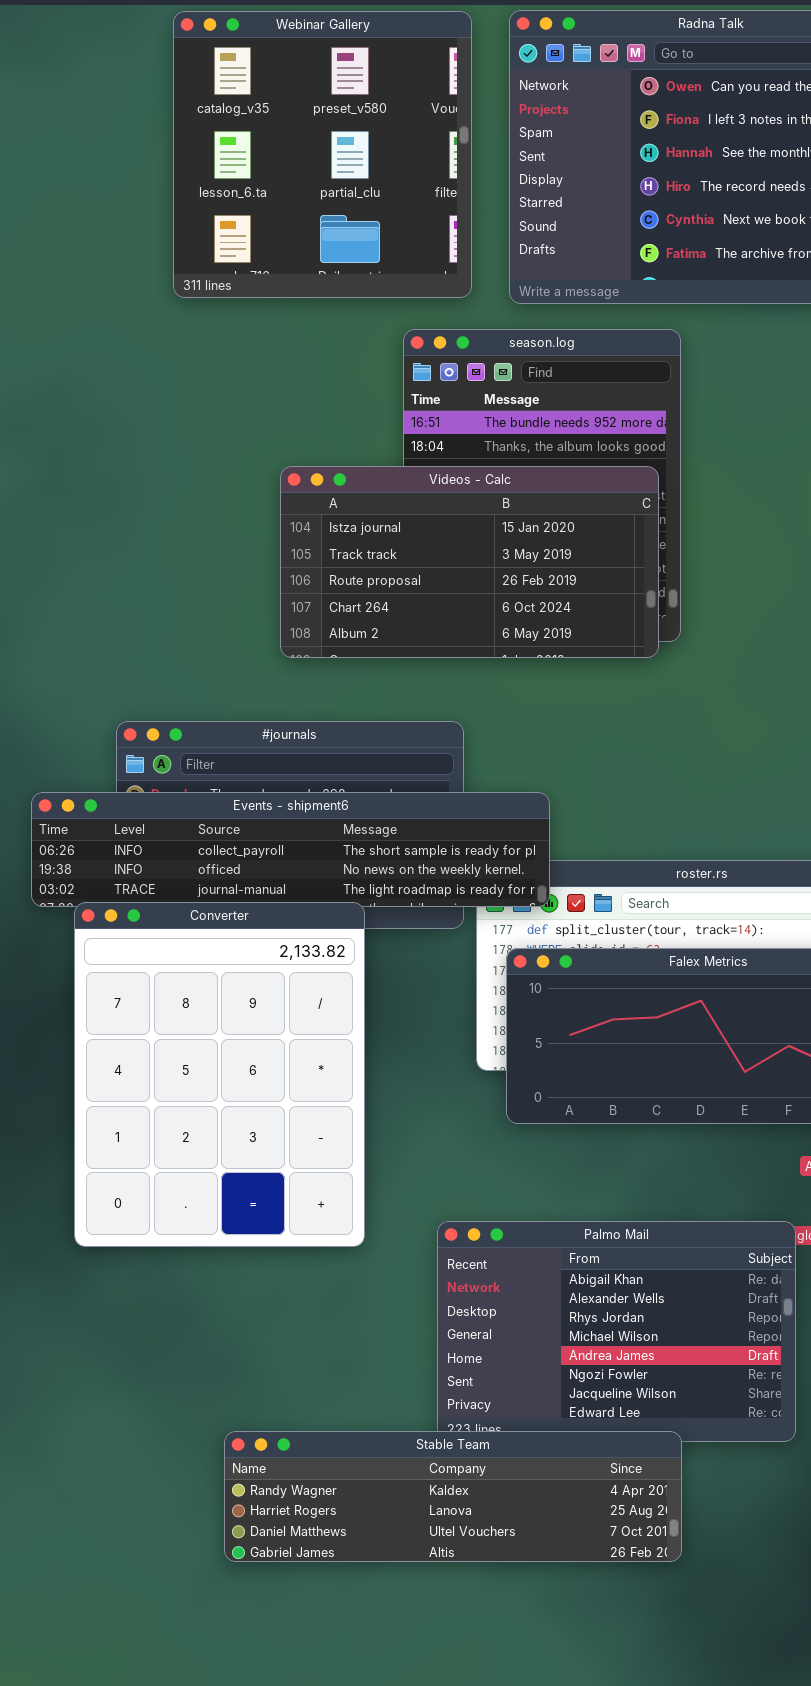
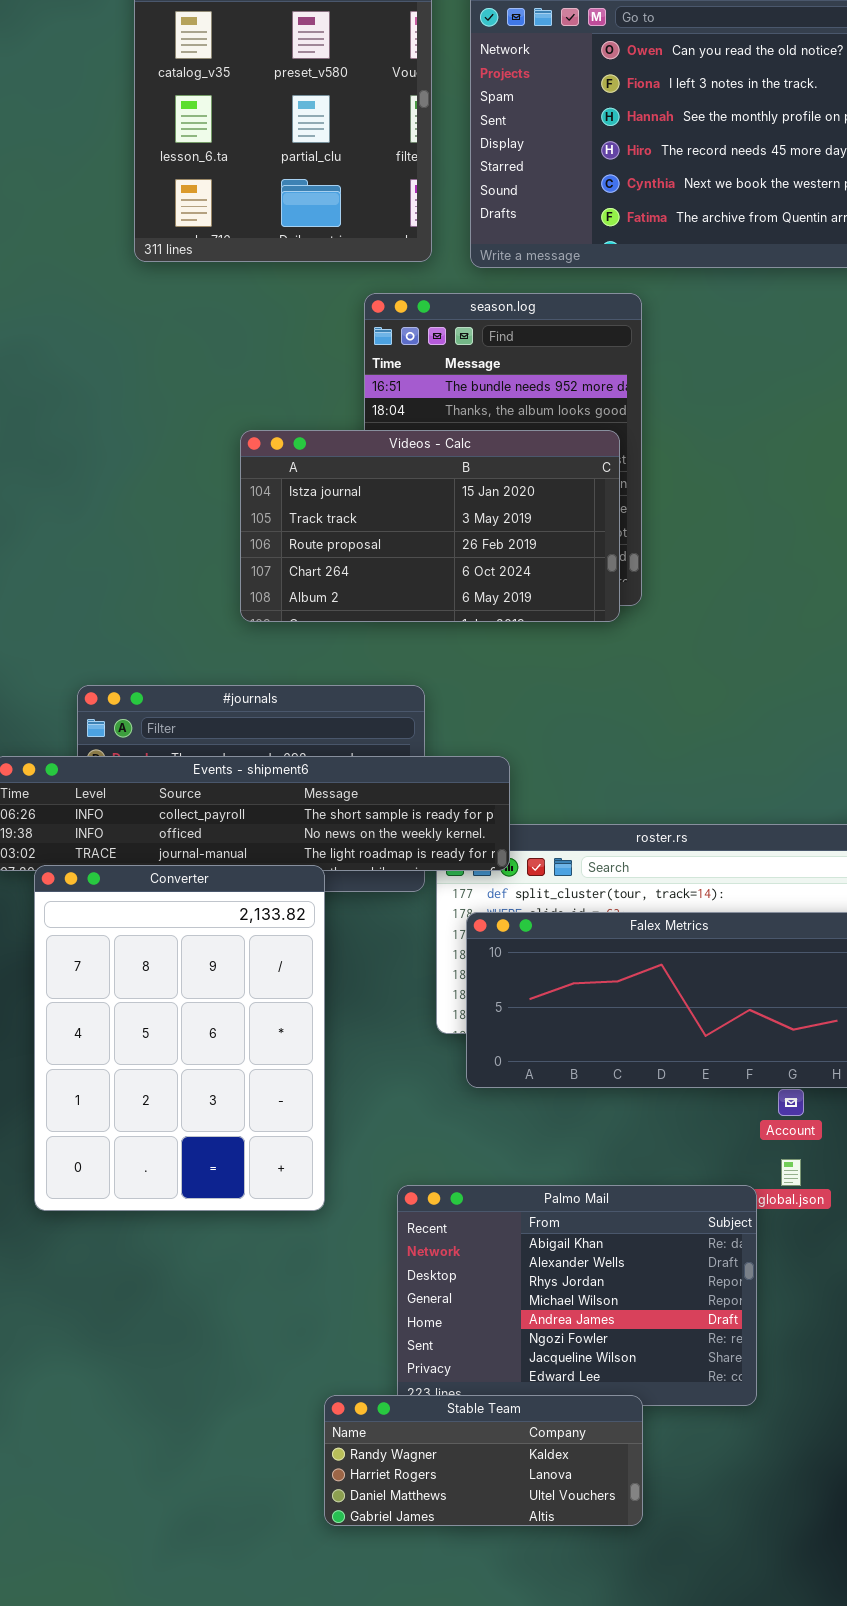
Stable Team: [224,1431,682,1562] -> [324,1395,643,1526], resized

